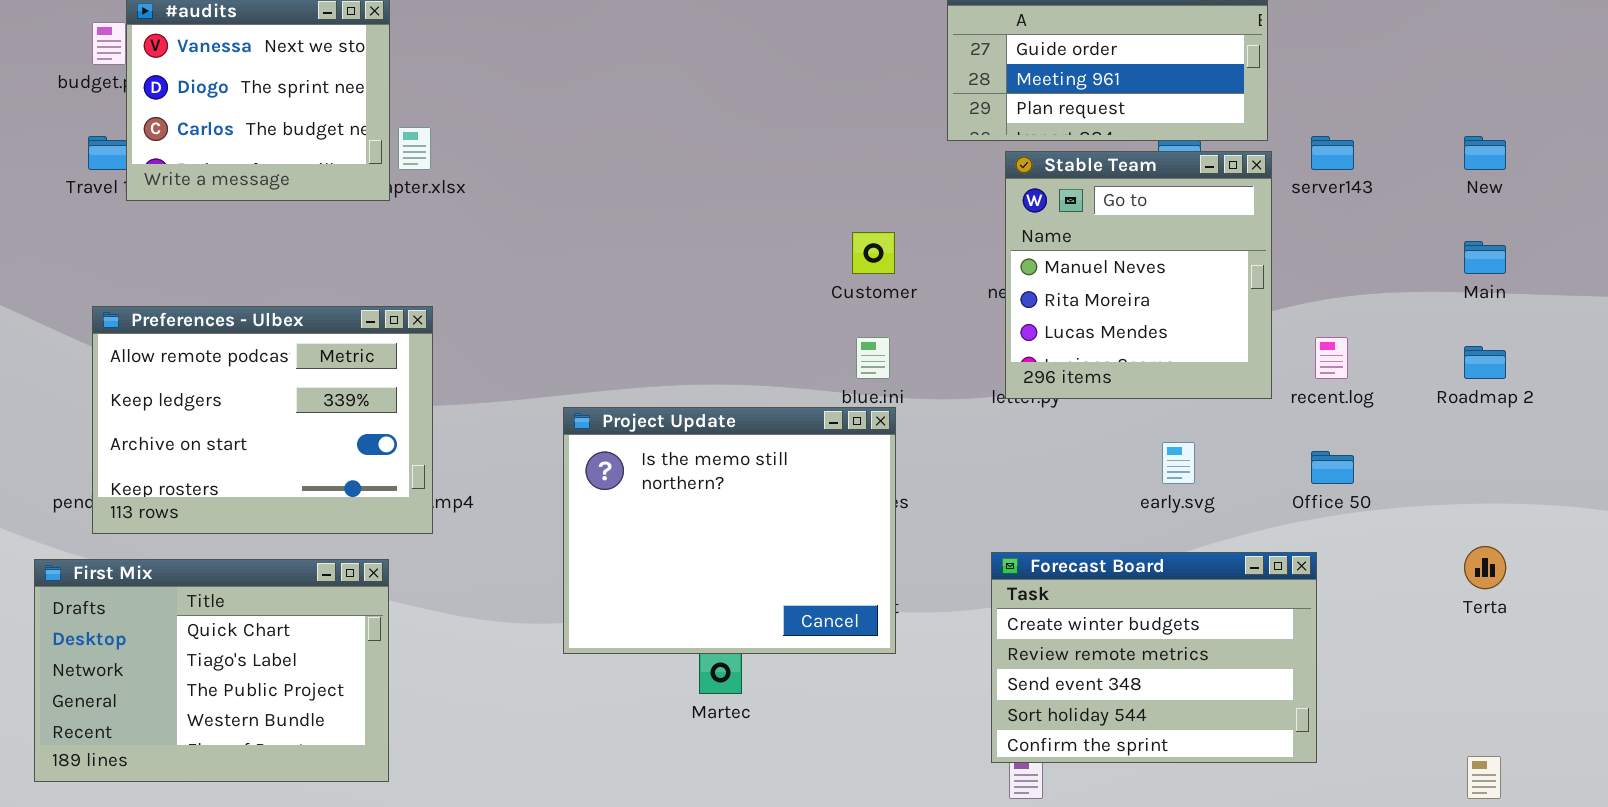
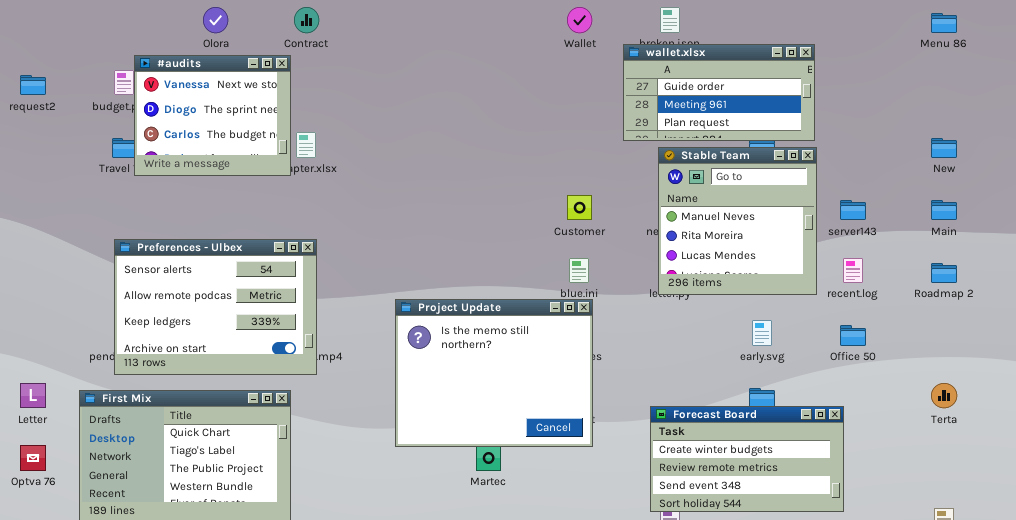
server143: [1311,136,1354,170] -> [840,200,866,220], moved
Preferences - Ulbex: [92,306,433,534] -> [114,239,317,375], scrolled up 1 row
Forecast Board: [991,552,1317,763] -> [650,406,844,512], resized

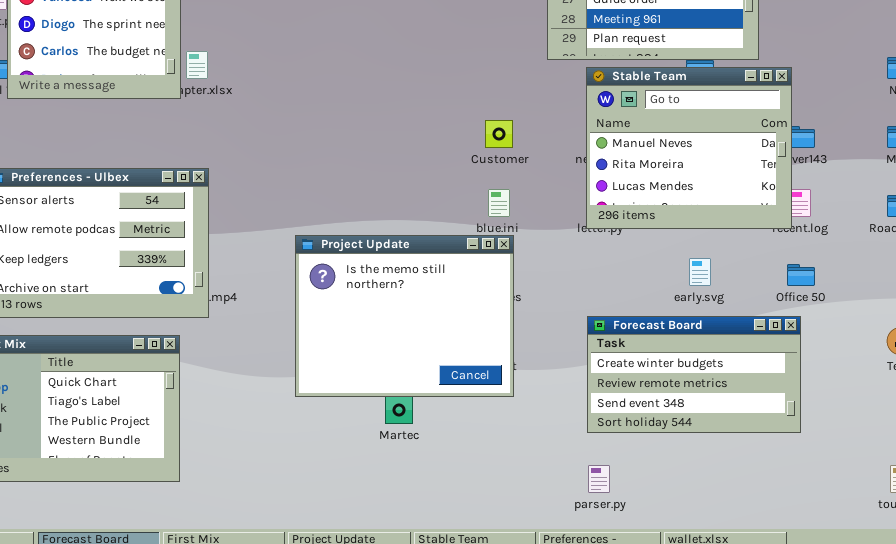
Stable Team: [658,147,817,295] -> [586,67,792,229], resized
Forecast Board: [650,406,844,512] -> [587,316,801,433], moved

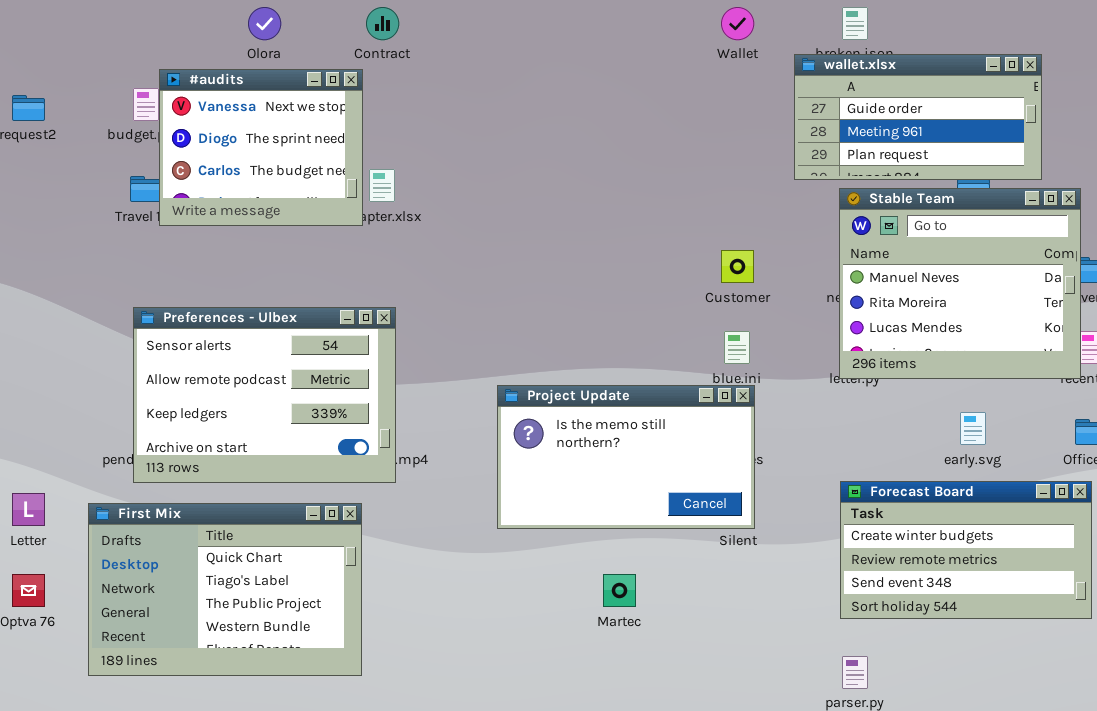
Project Update: [295,235,514,397] -> [497,385,755,529], resized

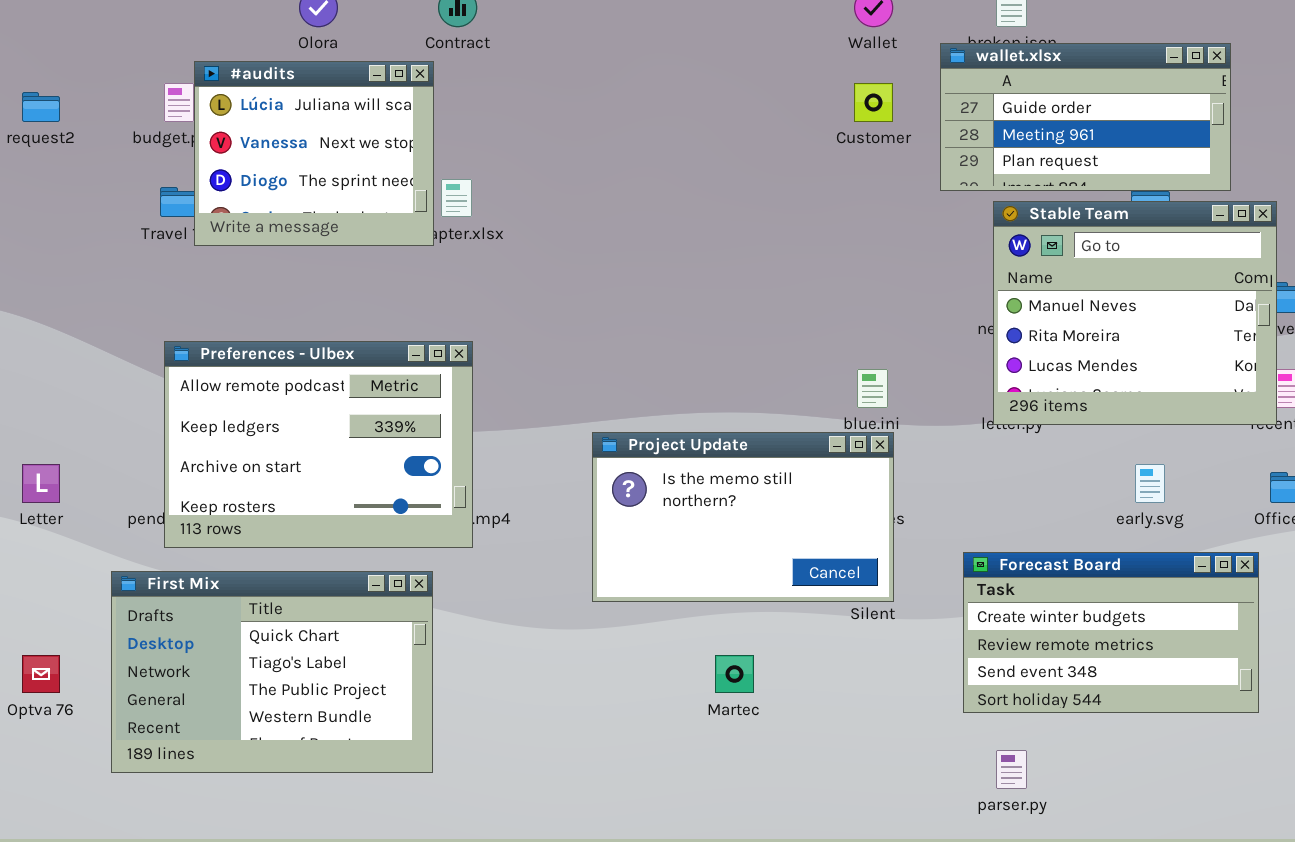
#audits: [159,69,363,226] -> [194,61,434,246], scrolled up 1 row
Customer: [721,250,754,283] -> [854,83,893,122], moved
Preferences - Ulbex: [133,307,396,483] -> [164,341,473,548], scrolled down 1 row
Forecast Board: [840,481,1092,619] -> [963,552,1259,713], moved
Letter: [12,493,45,526] -> [22,464,60,503], moved

